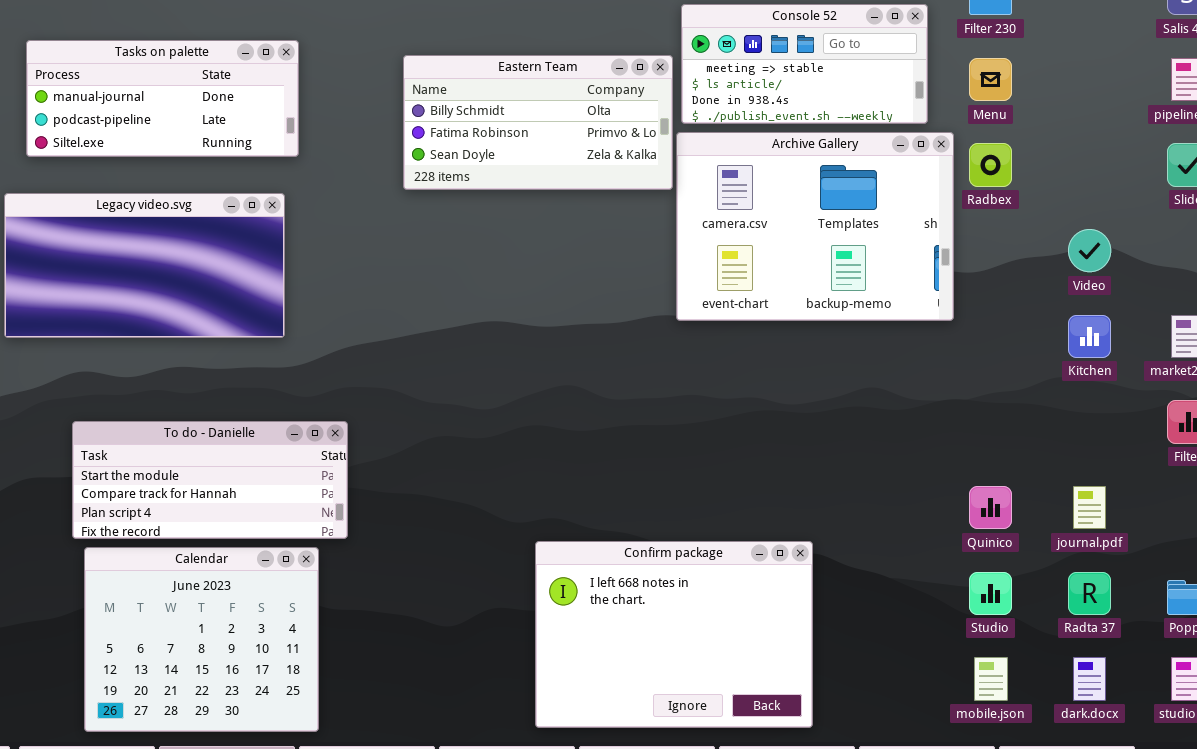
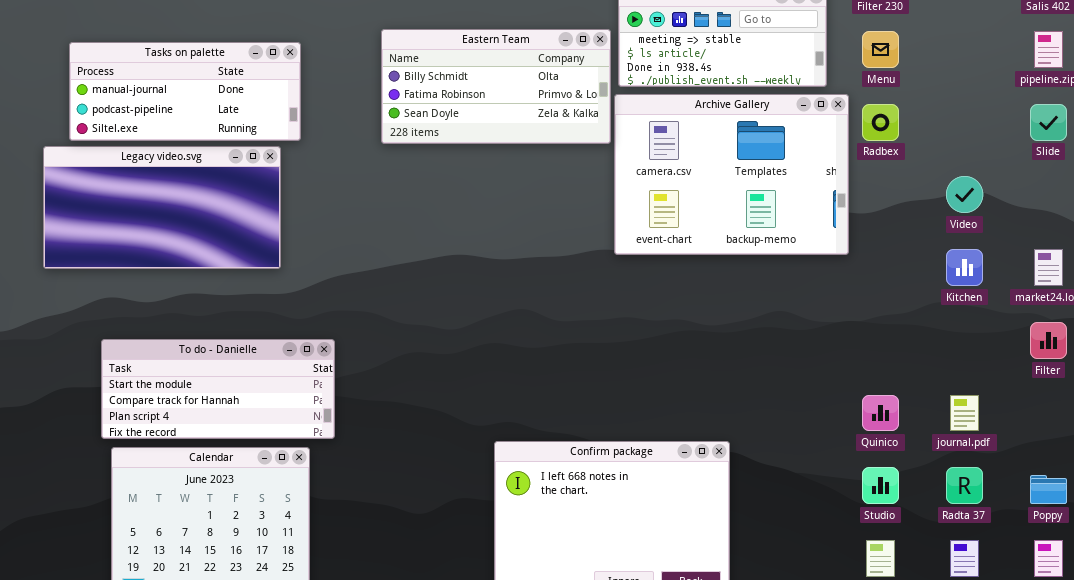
Tasks on palette: [26,40,299,157] -> [69,42,301,141], moved

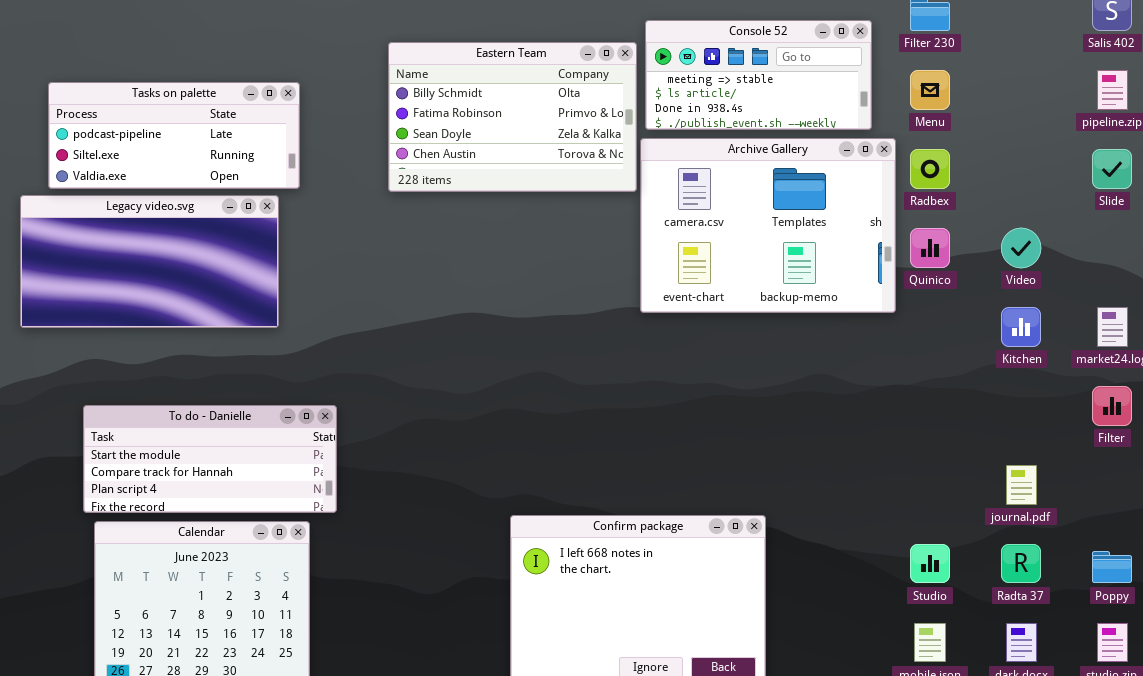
Eastern Team: [381,29,611,144] -> [388,42,637,192], resized
Tasks on palette: [69,42,301,141] -> [48,82,300,189], scrolled down 1 row
Quinico: [862,395,899,431] -> [910,228,950,268], moved

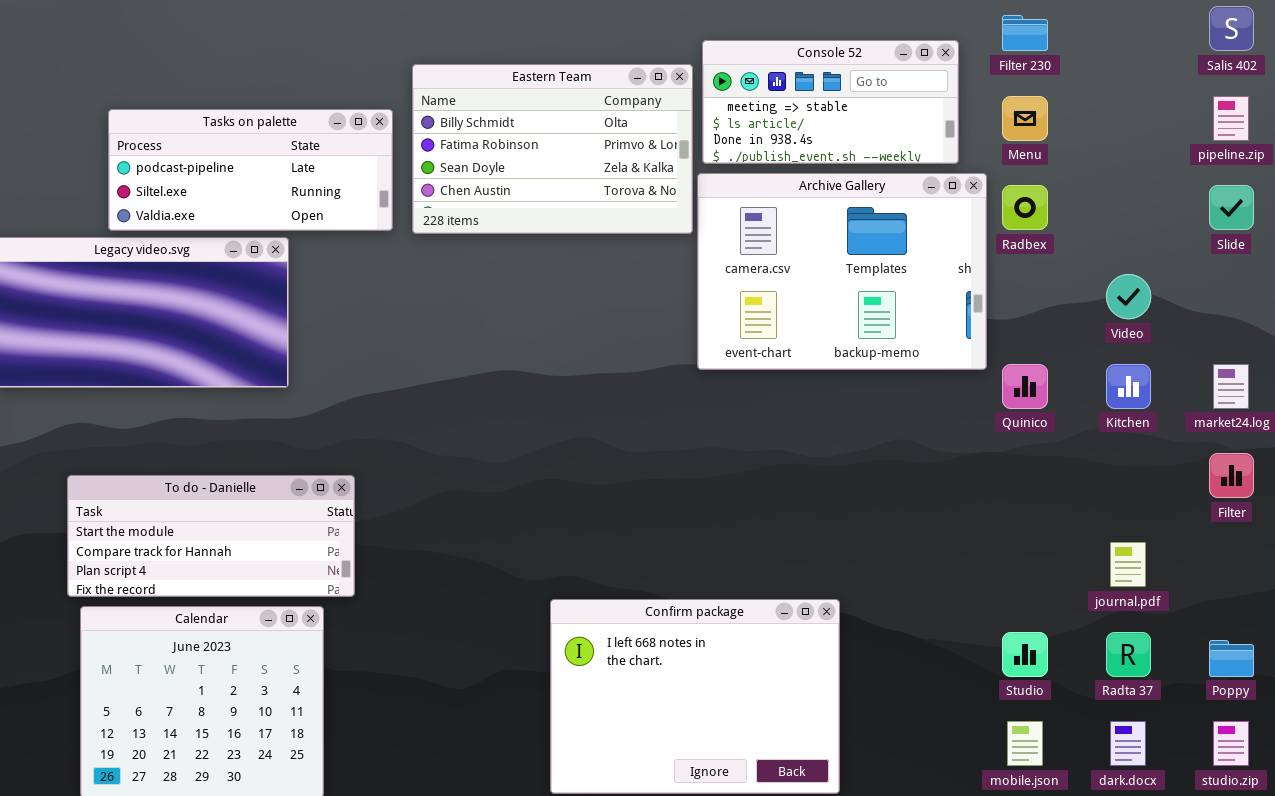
Tasks on palette: [48,82,300,189] -> [108,109,393,231], moved
Quinico: [910,228,950,268] -> [1002,364,1048,409], moved

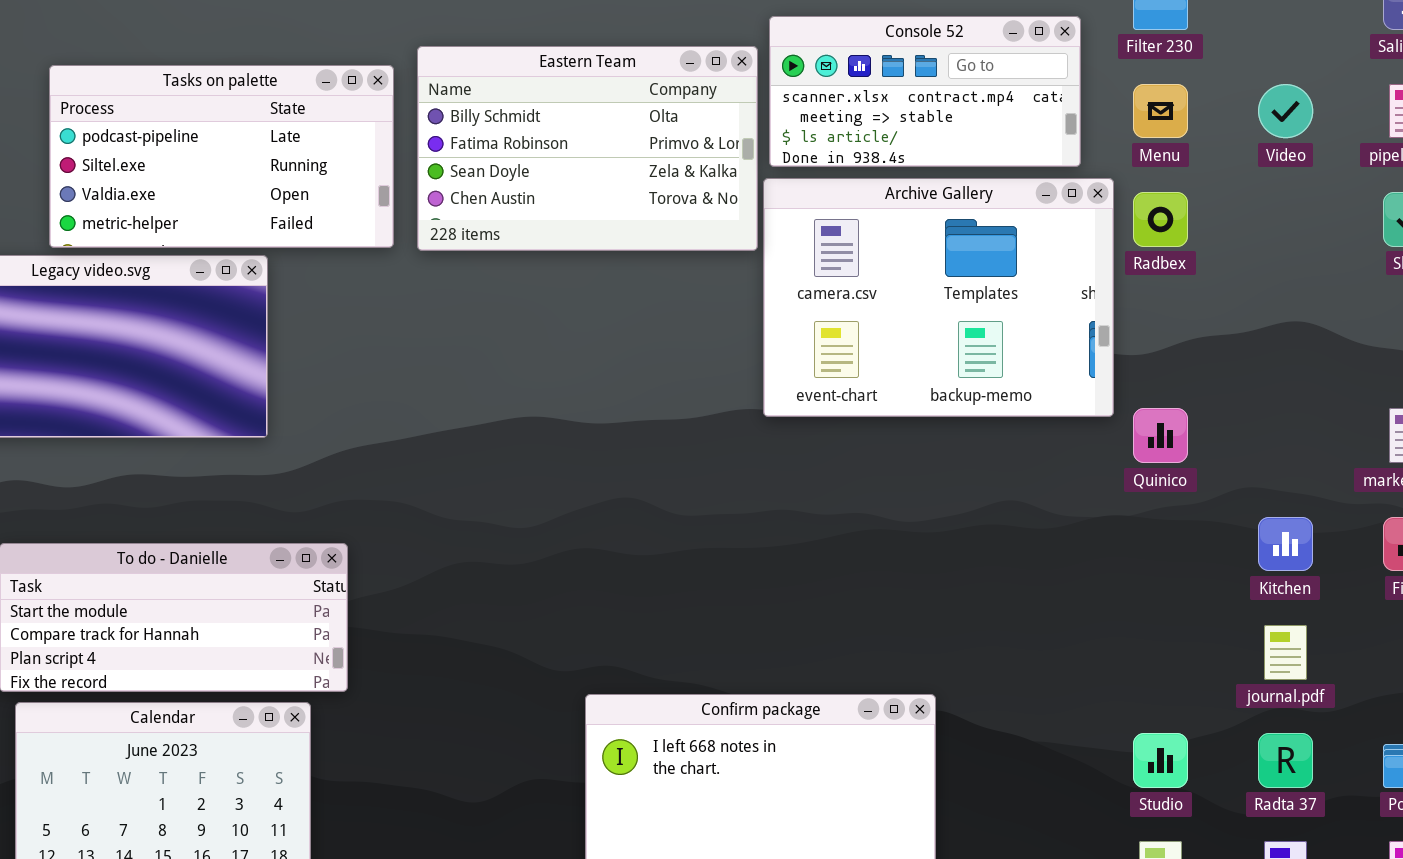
Console 52: [702,40,959,164] -> [769,16,1081,167], scrolled up 1 row
Tasks on palette: [108,109,393,231] -> [49,65,394,248], resized
Video: [1106,274,1151,319] -> [1258,84,1313,138], moved
Kitchen: [1106,364,1151,409] -> [1258,517,1313,571], moved

